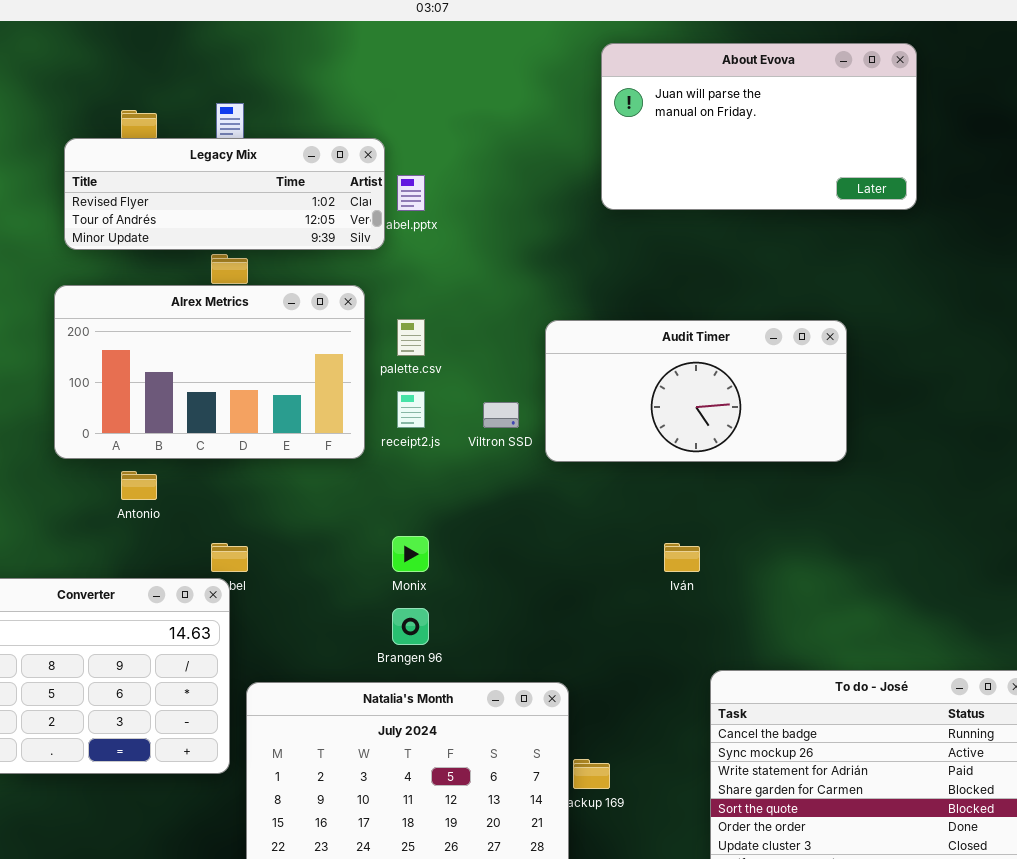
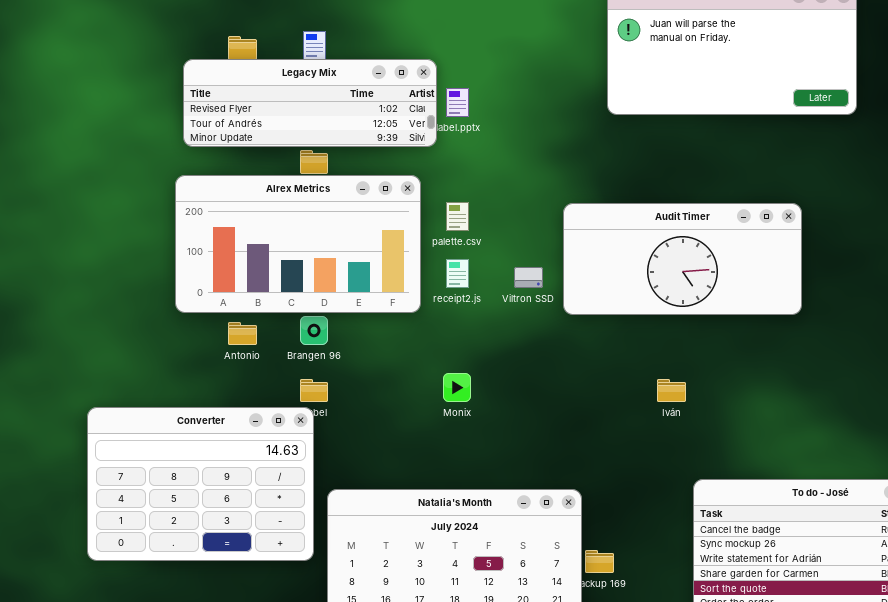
Brangen 96: [392,608,429,645] -> [300,316,328,345], moved

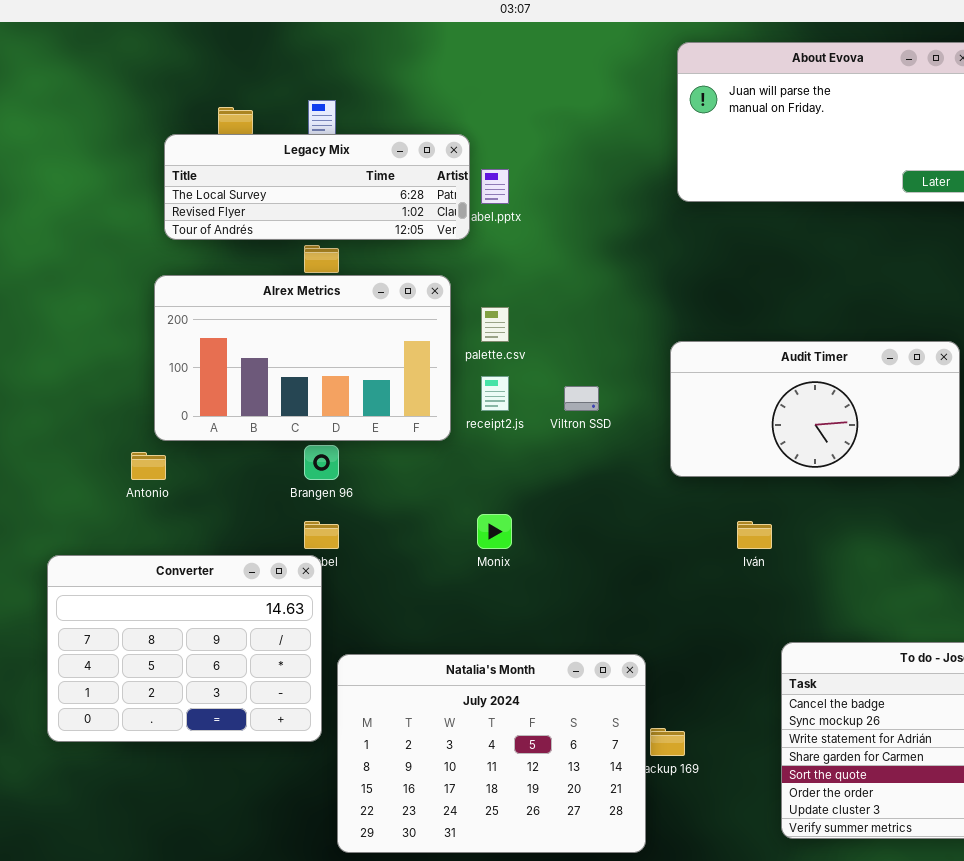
Legacy Mix: [183,59,437,147] -> [164,134,470,240], scrolled up 1 row
Audit Timer: [563,203,802,315] -> [670,341,960,477], moved
Antonio: [228,322,257,345] -> [131,452,166,480], moved

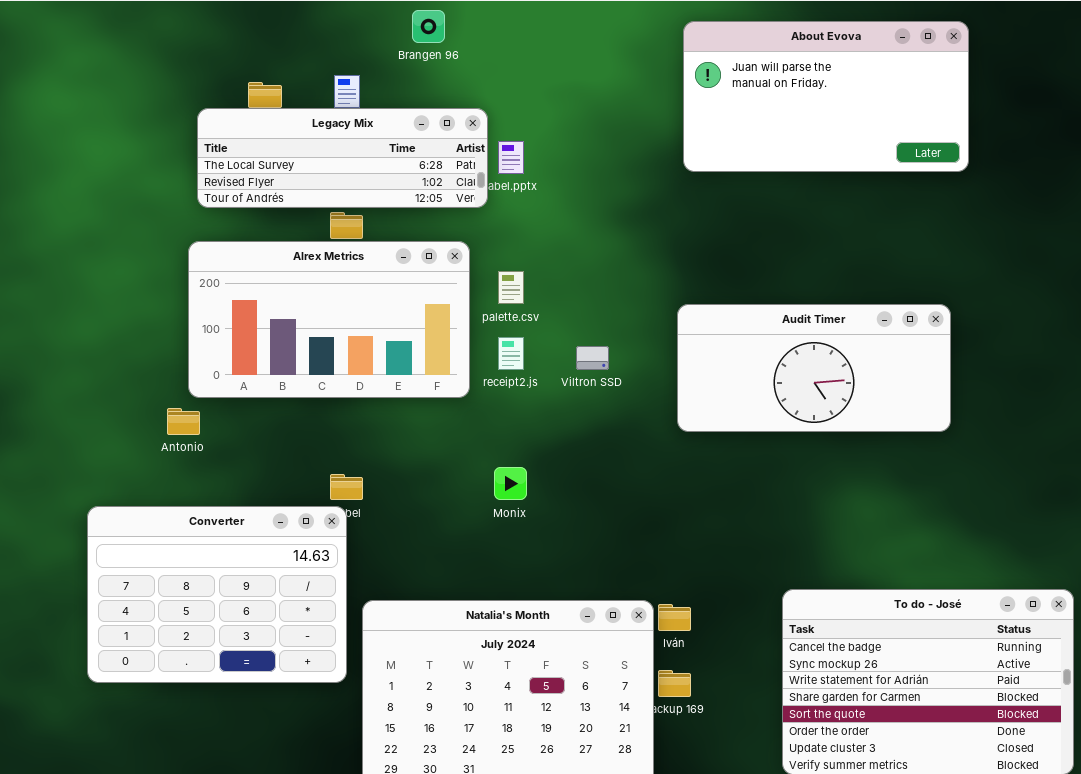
Brangen 96: [304,445,339,480] -> [412,10,445,43], moved
Iván: [737,521,772,549] -> [658,604,691,631], moved

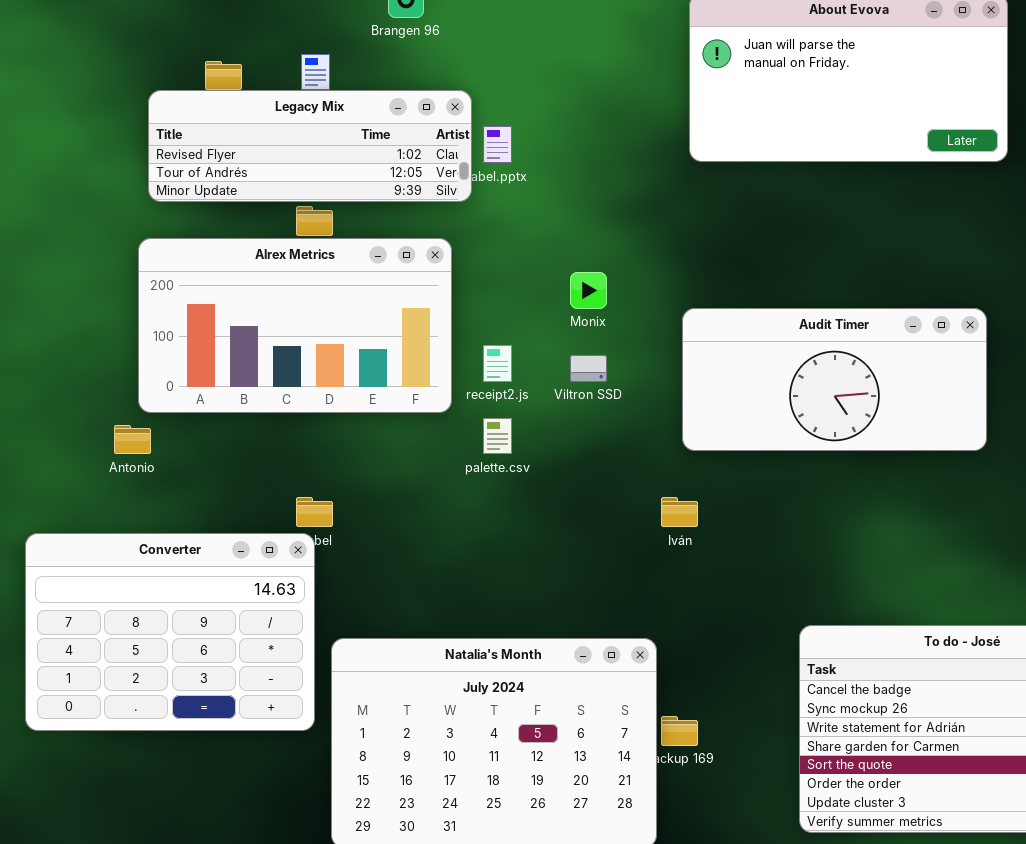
Legacy Mix: [197,108,488,208] -> [148,90,472,202], scrolled down 1 row
palette.csv: [498,271,524,304] -> [483,418,512,454], moved
Monix: [494,467,527,500] -> [570,272,607,309], moved
Iván: [658,604,691,631] -> [661,497,698,527], moved

